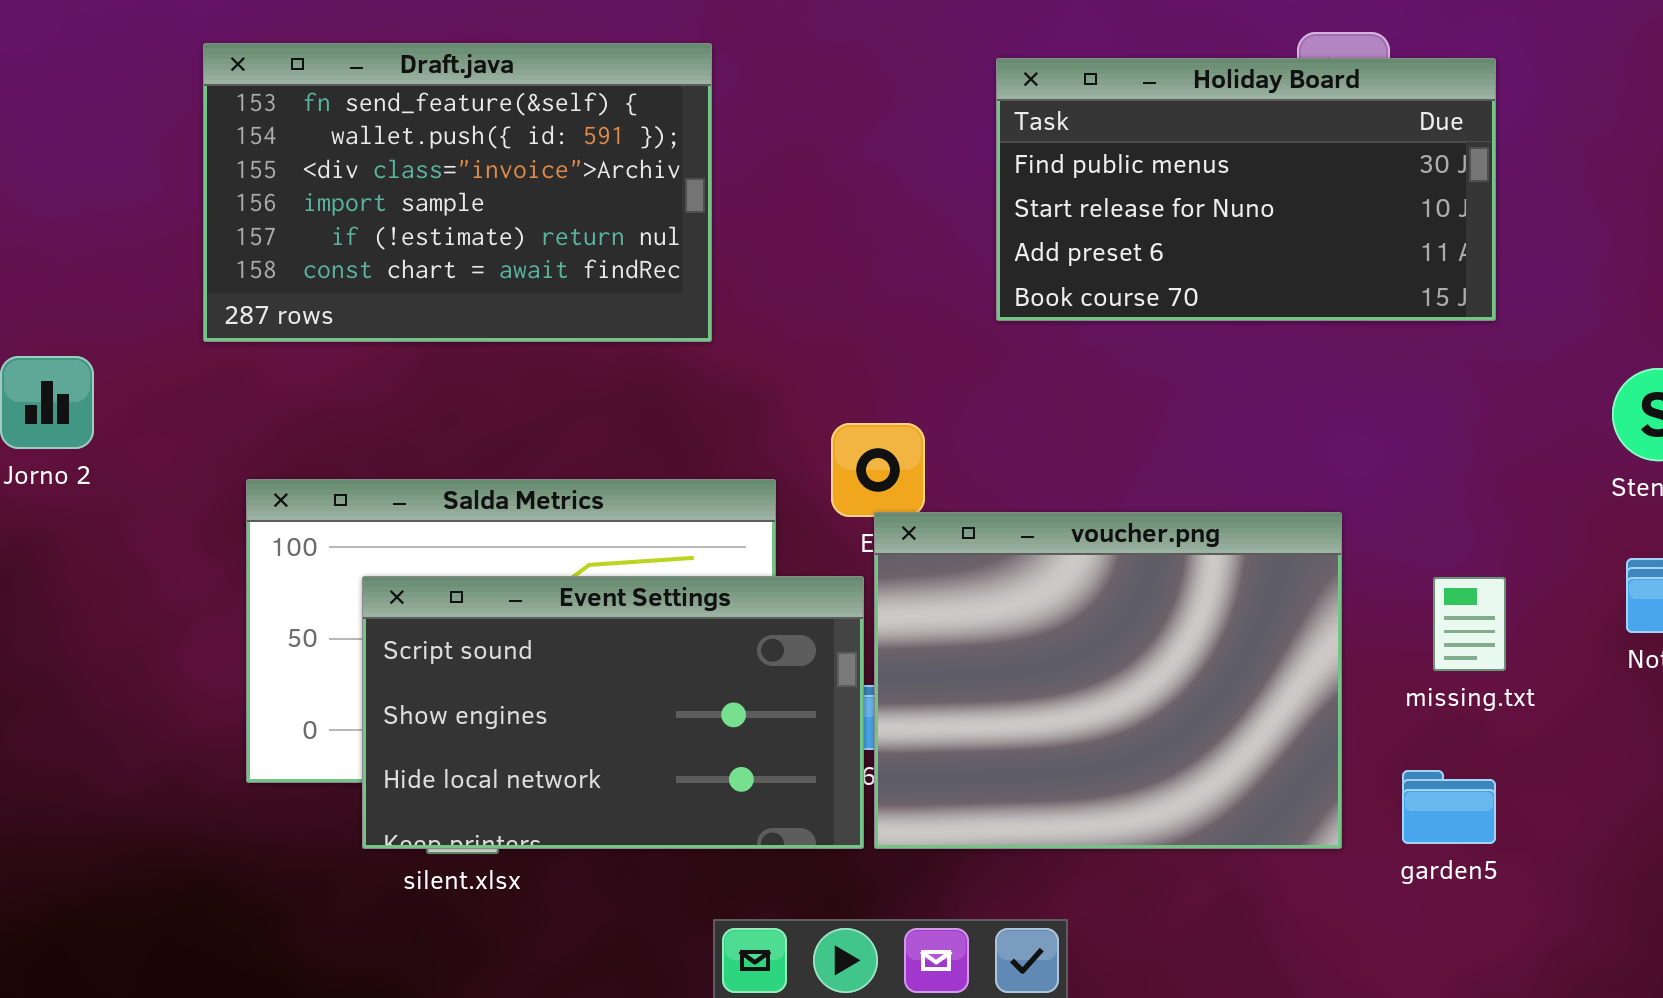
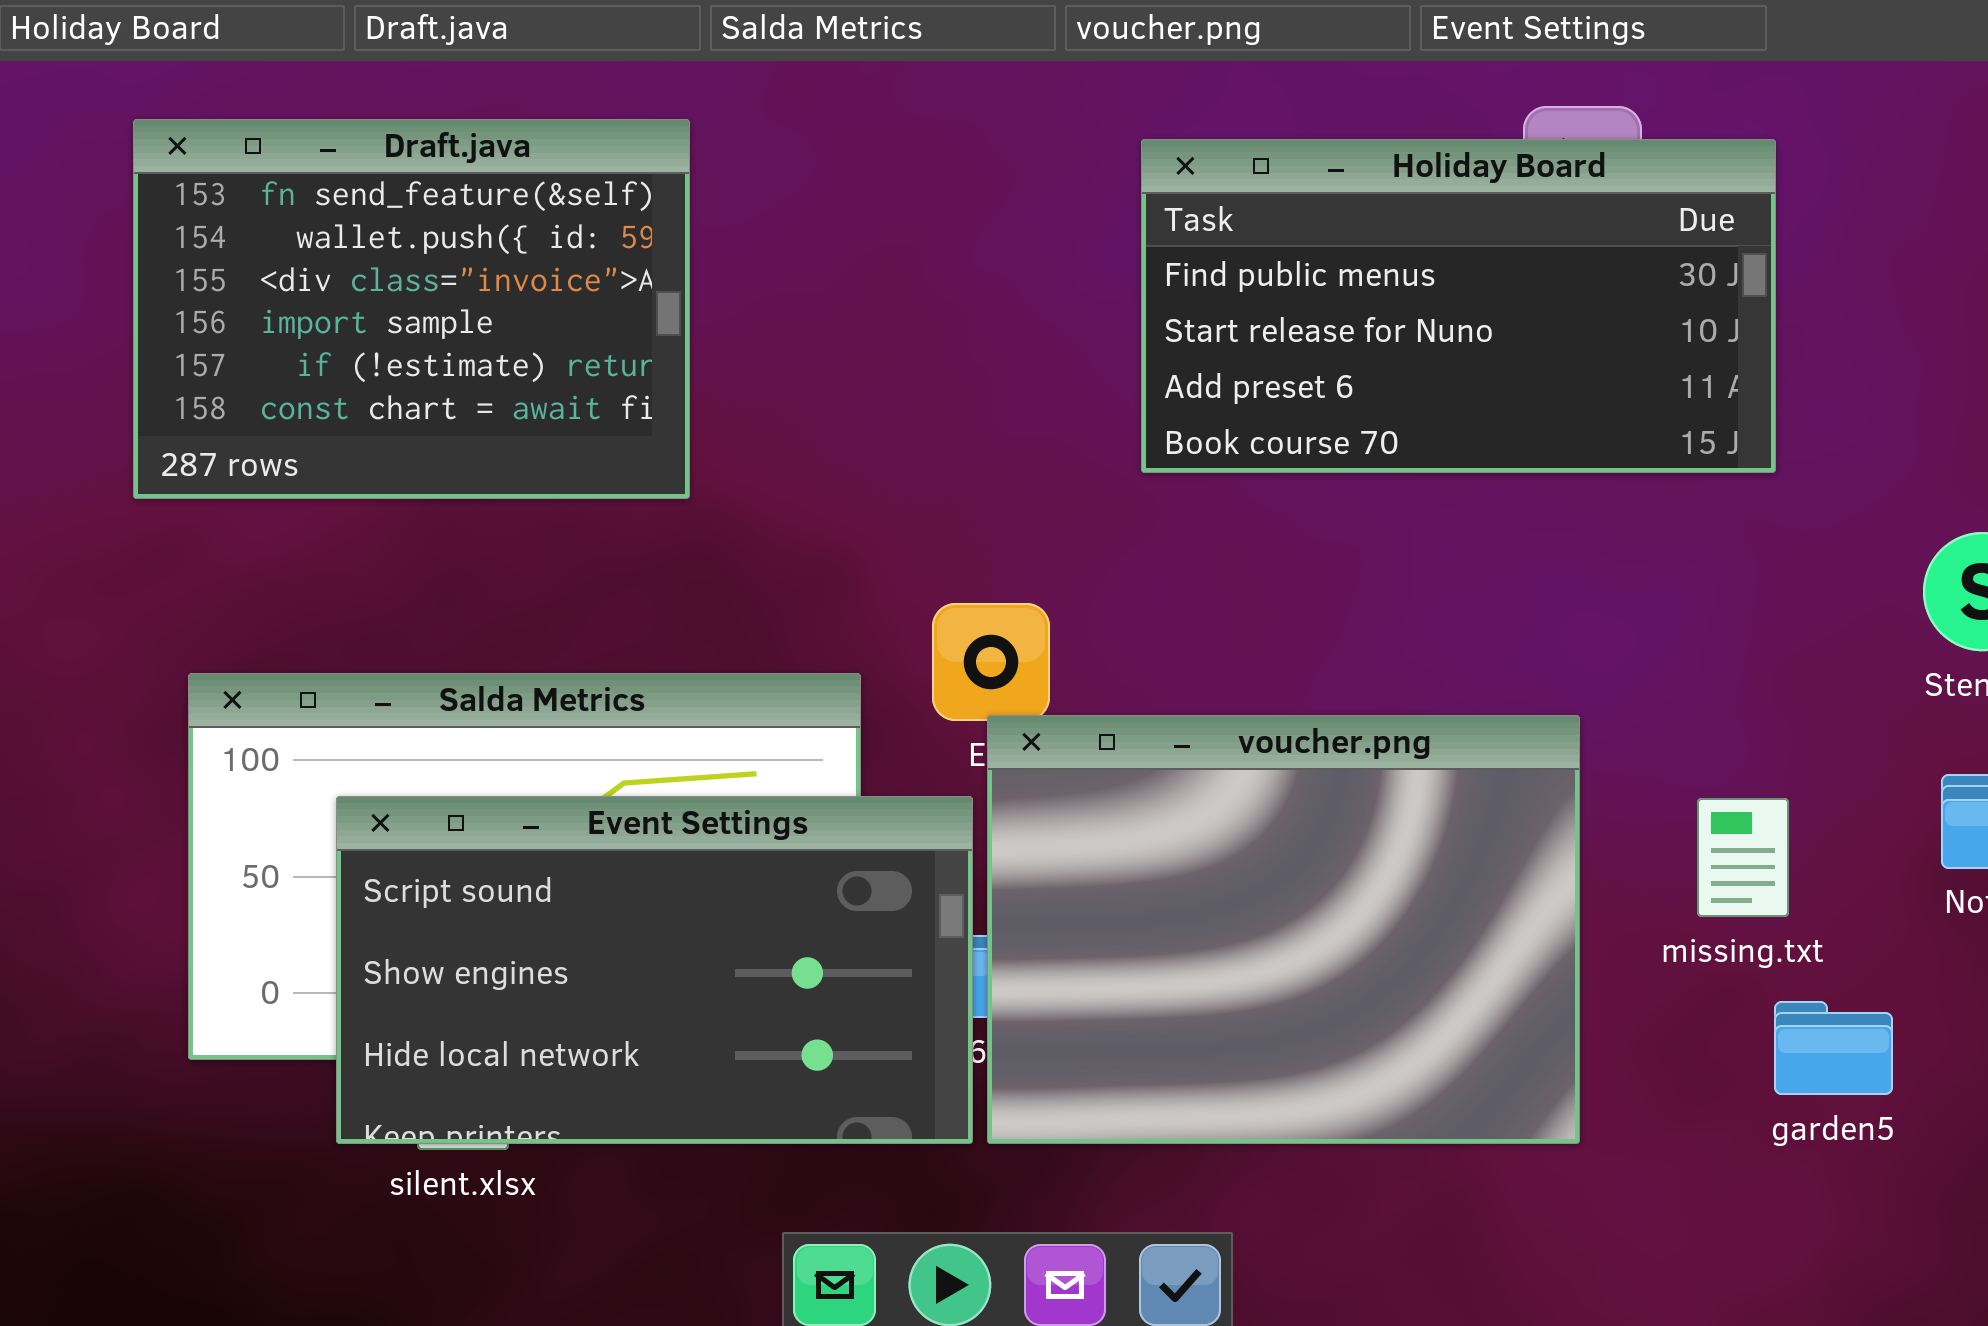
Draft.java: [203,43,712,342] -> [133,119,690,499], resized
garden5: [1402,770,1496,844] -> [1774,1001,1893,1095], moved

